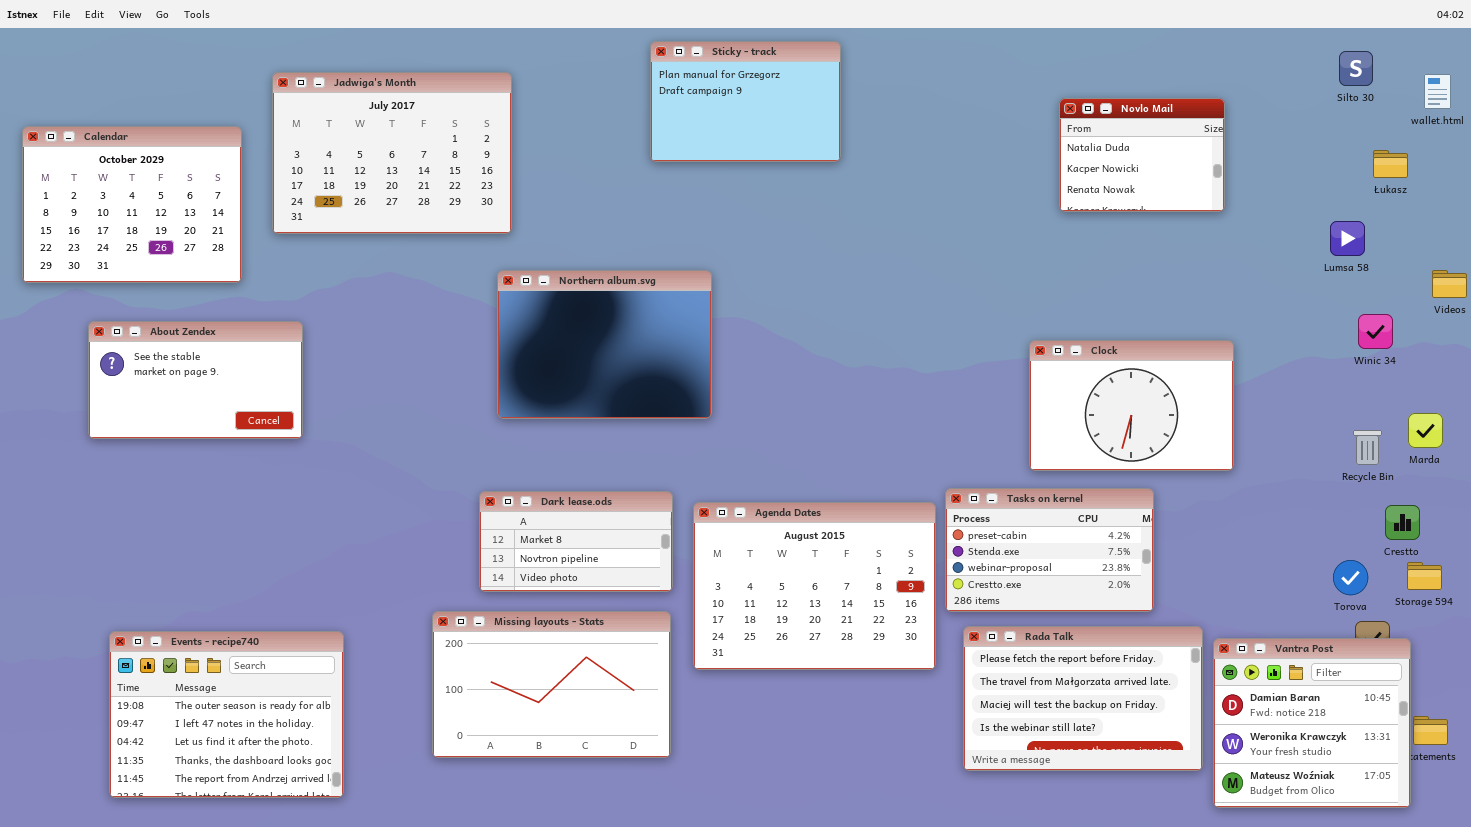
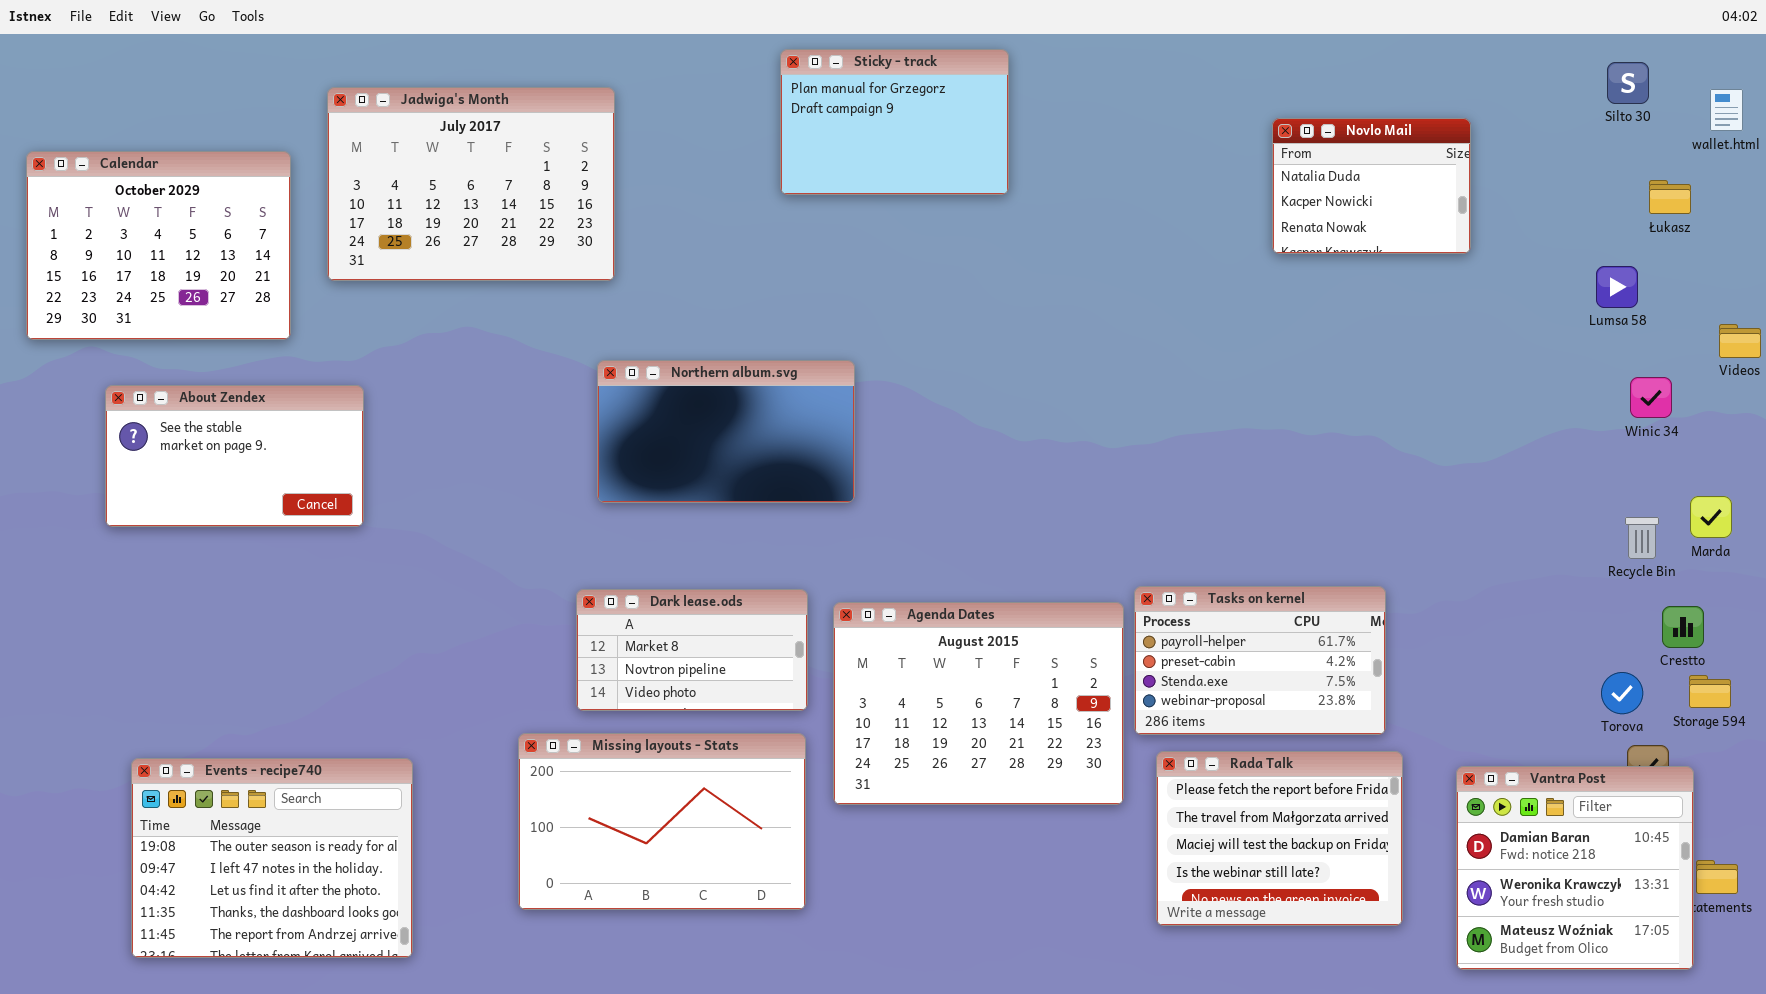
Northern album.svg: [497,270,712,419] -> [597,360,855,503], resized
Clock: [1029,340,1234,471] -> none, closed
Tasks on kernel: [945,488,1154,612] -> [1134,586,1386,735], scrolled up 1 row
Rada Talk: [963,626,1203,771] -> [1156,751,1403,926], resized

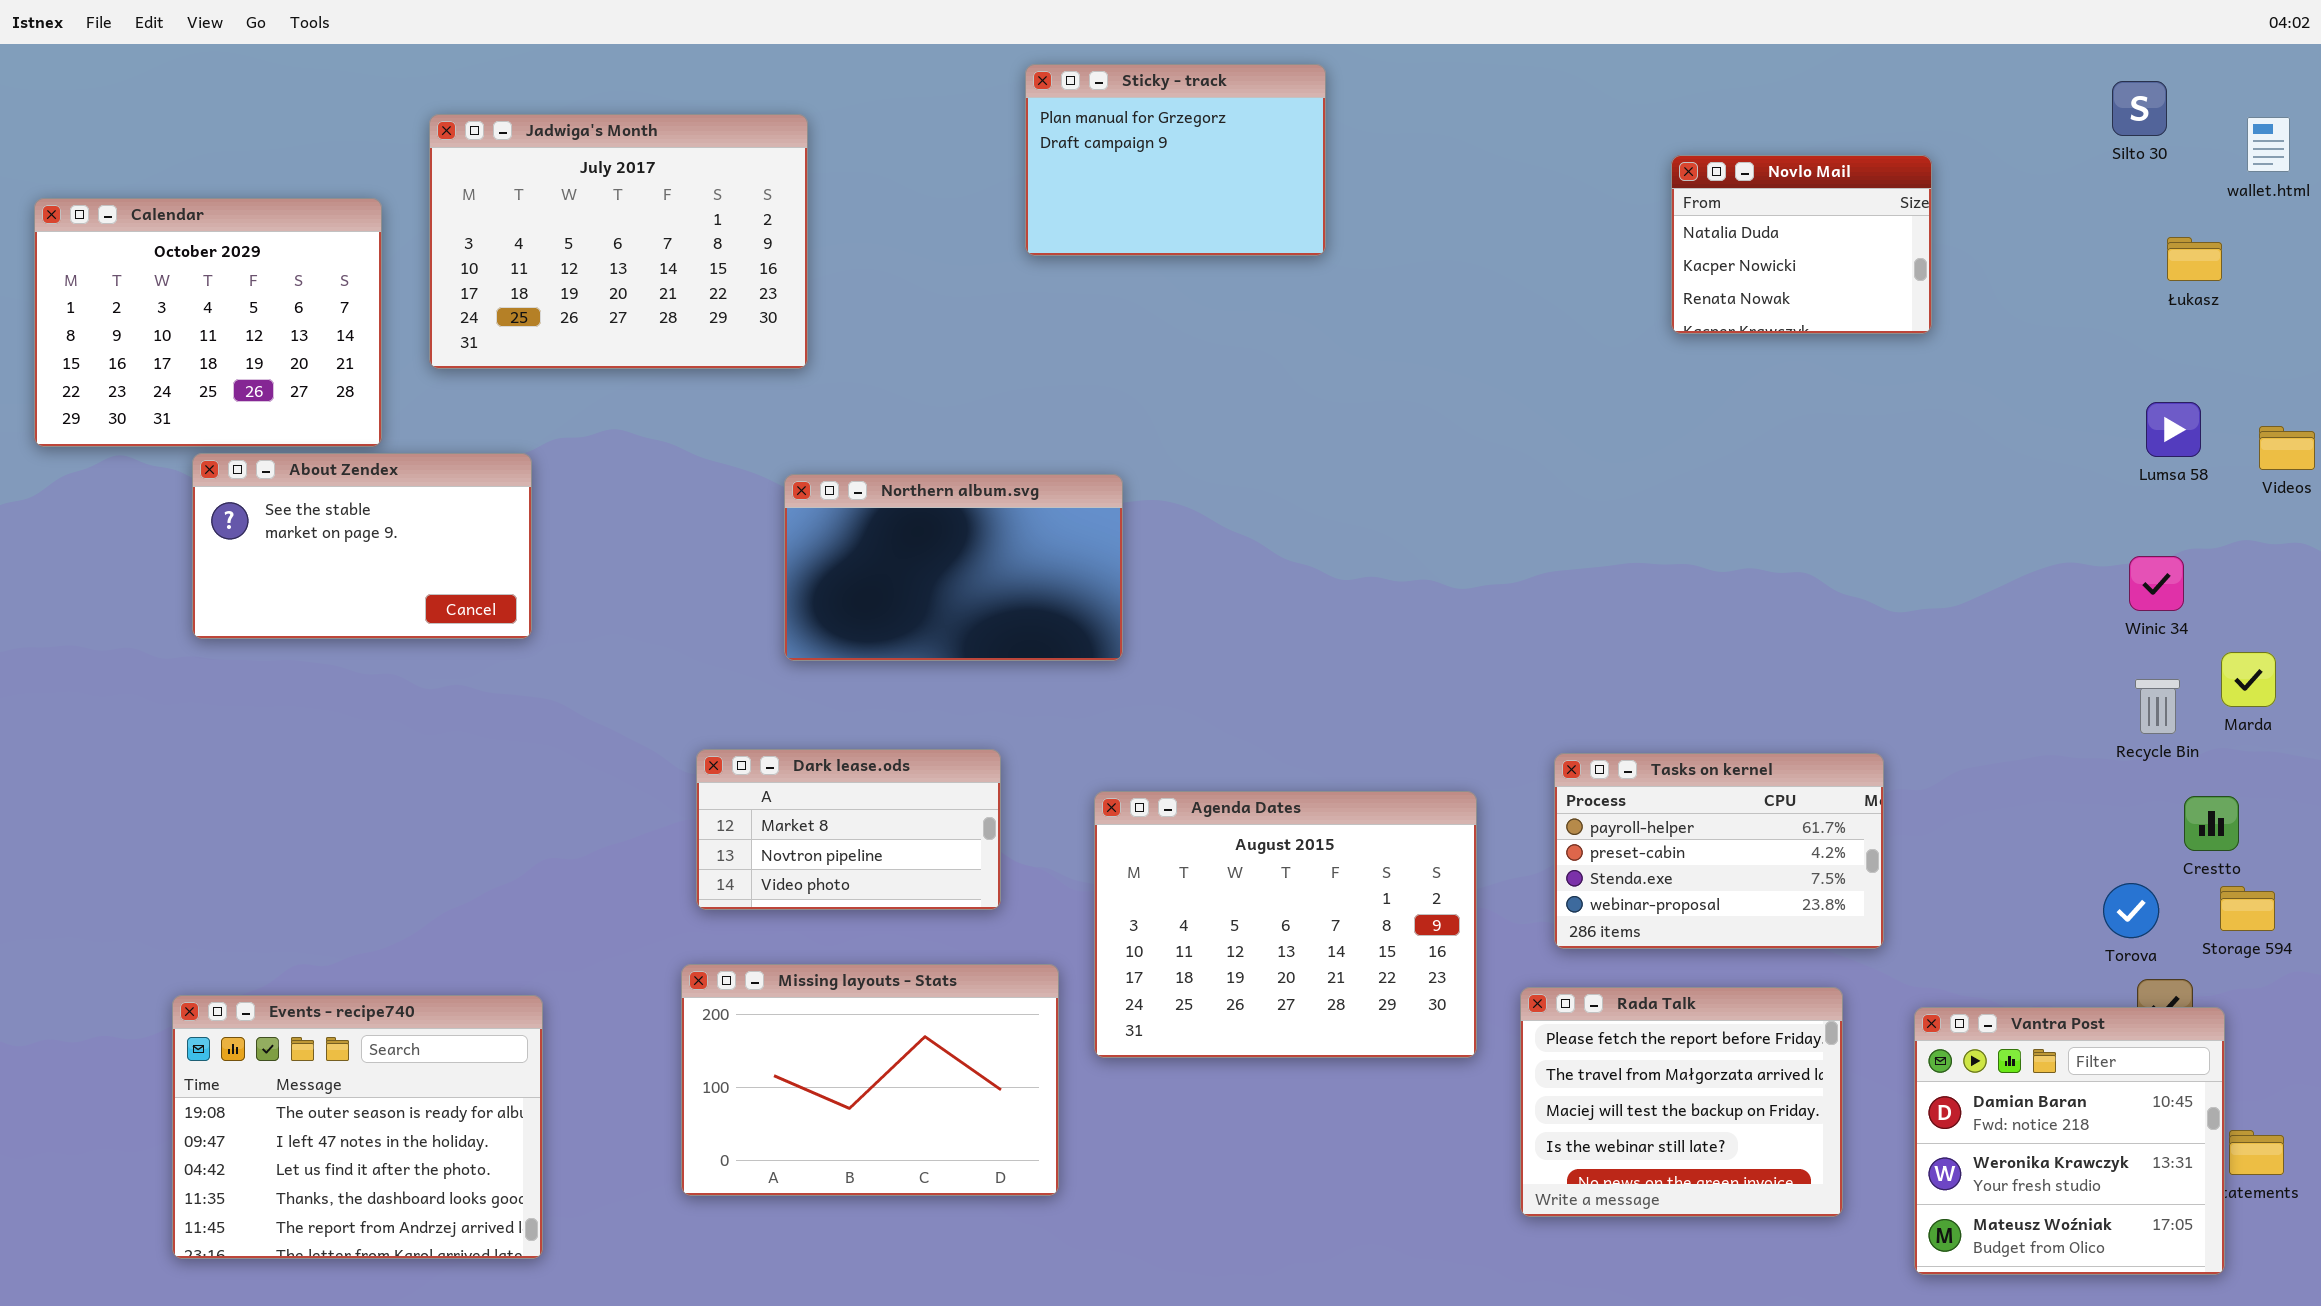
Lumsa 58: [1596,266,1638,308] -> [2146,402,2201,457], moved
Winic 34: [1630,377,1672,418] -> [2129,556,2184,611], moved
About Zendex: [105,385,364,527] -> [192,453,532,639], moved
Tasks on kernel: [1134,586,1386,735] -> [1554,753,1884,949], moved
Dark lease.ods: [576,589,808,711] -> [696,749,1001,910], moved

